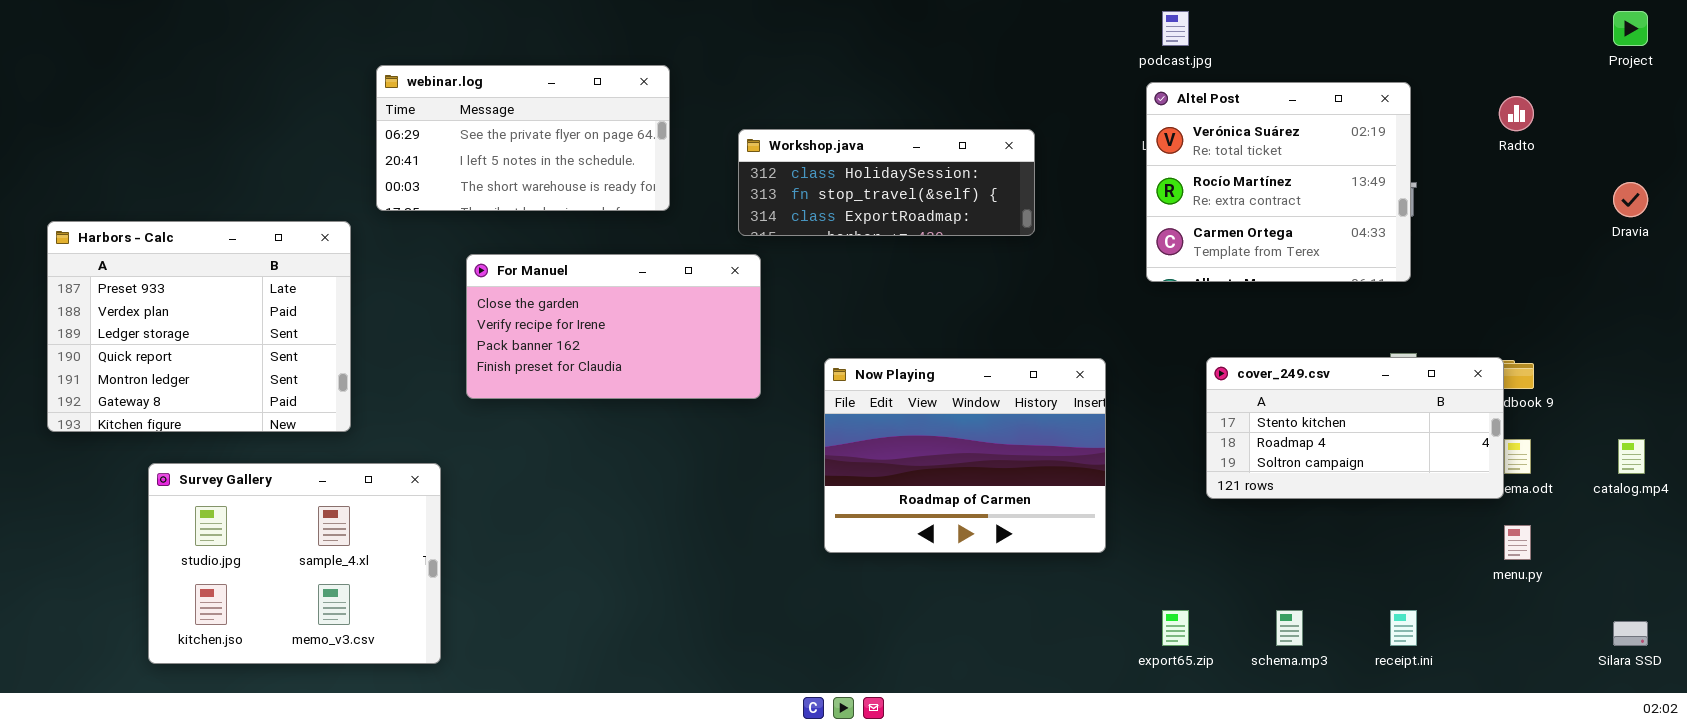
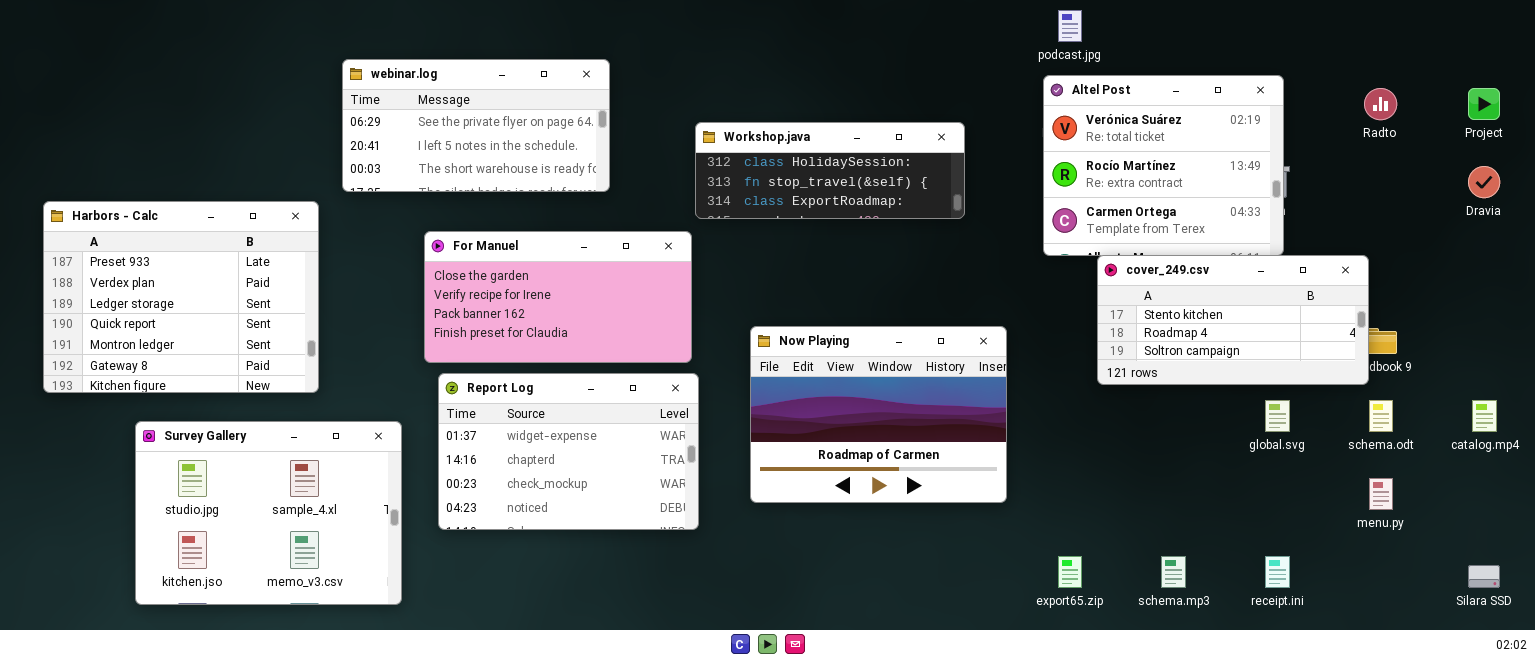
Project: [1613,11,1648,46] -> [1468,88,1500,120], moved
Workshop.java: [738,129,1035,236] -> [695,122,965,219], moved
cover_249.csv: [1206,357,1504,499] -> [1097,255,1369,385], moved
Report Log: none -> [438,373,699,530], opened

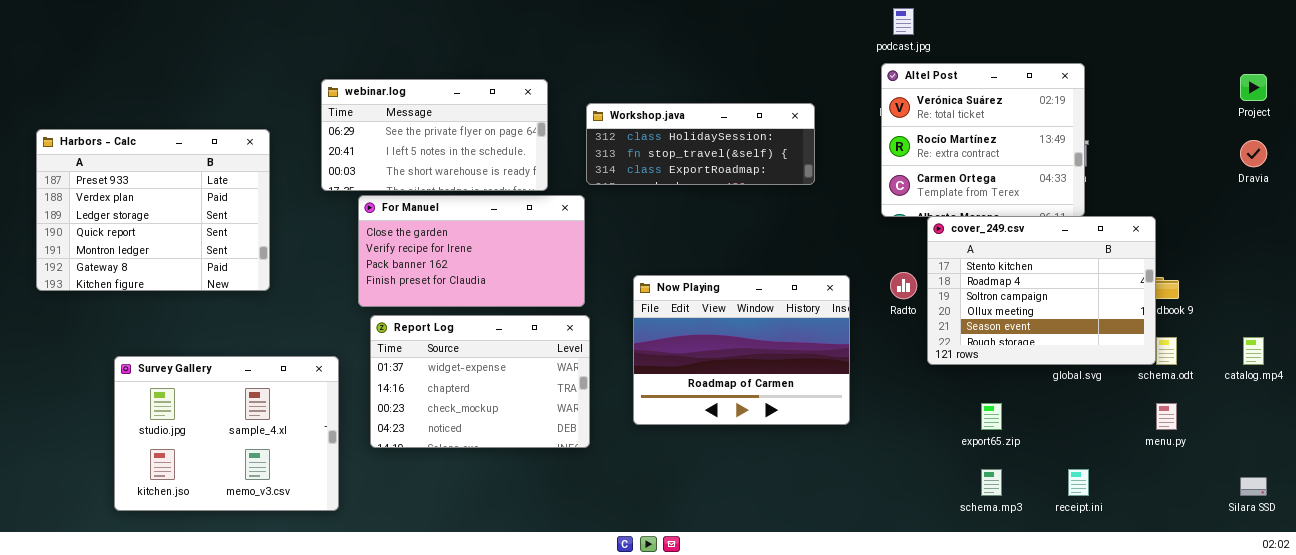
webinar.log: [342,59,610,192] -> [321,79,548,191], moved
Radto: [1364,88,1397,120] -> [890,272,917,299], moved
Harbors - Calc: [43,201,319,393] -> [36,129,270,291], moved
cover_249.csv: [1097,255,1369,385] -> [927,216,1156,365], resized
export65.zip: [1058,556,1082,588] -> [981,403,1002,430], moved

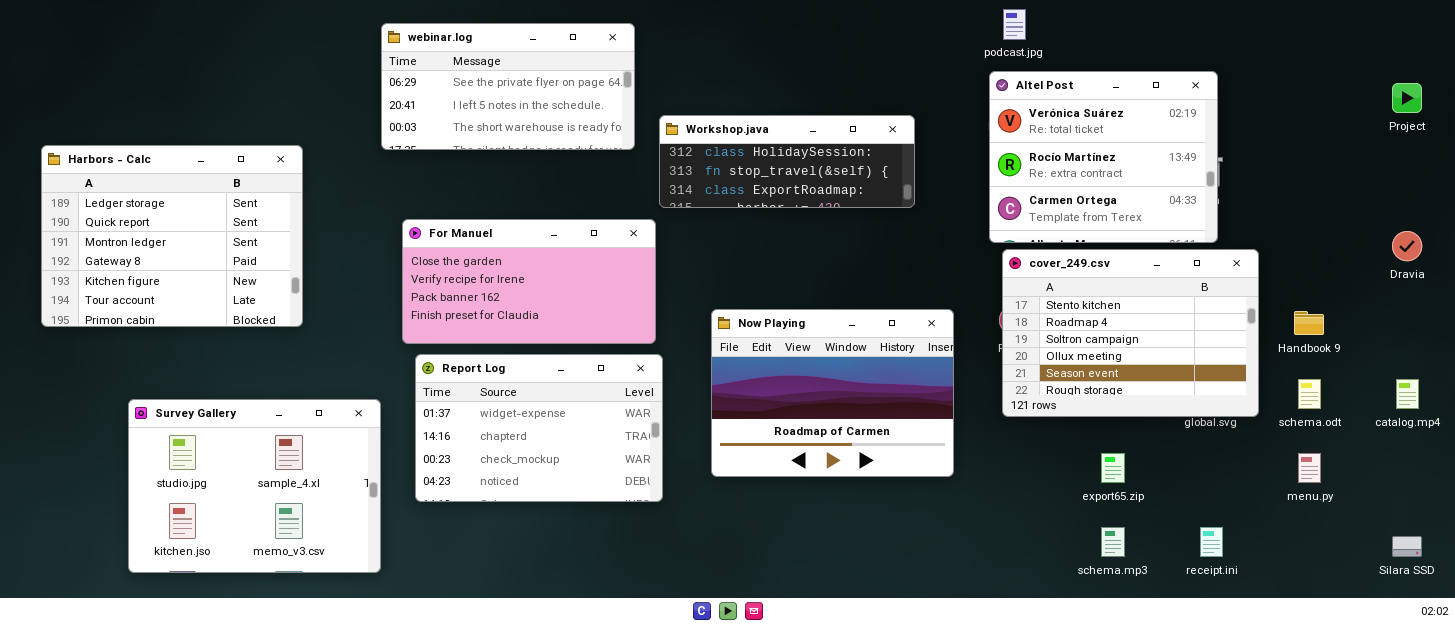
webinar.log: [321,79,548,191] -> [381,23,635,150], moved
Harbors - Calc: [36,129,270,291] -> [41,145,303,327], scrolled down 2 rows
Dravia: [1240,140,1267,167] -> [1392,231,1422,261], moved
cover_249.csv: [927,216,1156,365] -> [1002,249,1259,417], moved

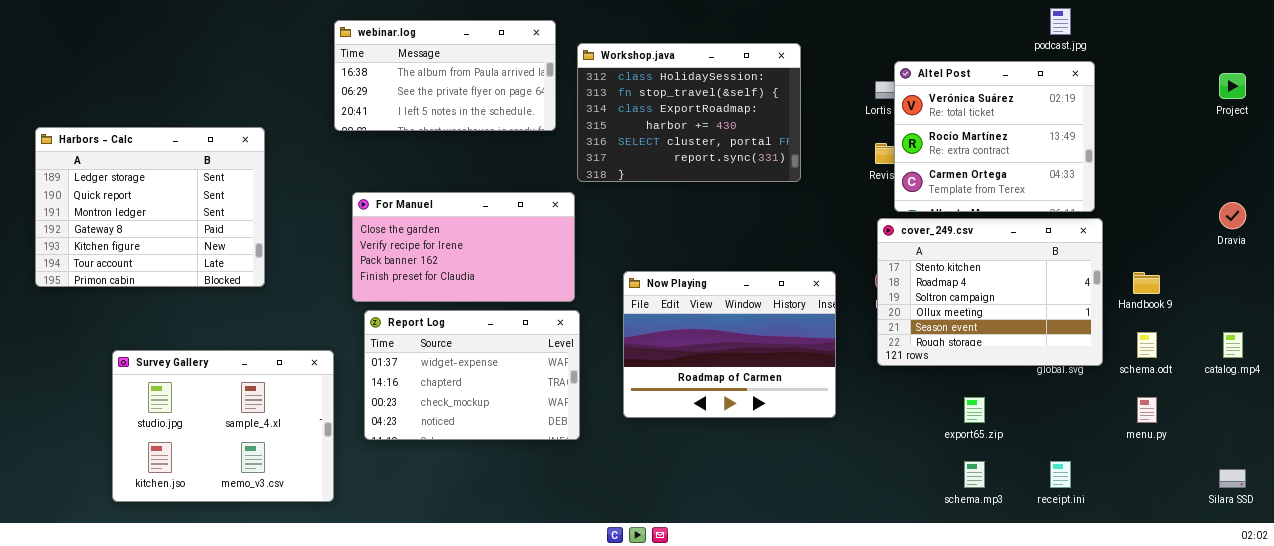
podcast.jpg: [1003,9,1026,40] -> [1050,8,1071,35], moved
webinar.log: [381,23,635,150] -> [334,20,556,131], scrolled up 1 row
Altel Post: [989,71,1218,243] -> [894,61,1095,212], moved
Workshop.java: [659,115,915,208] -> [577,43,801,182], resized

